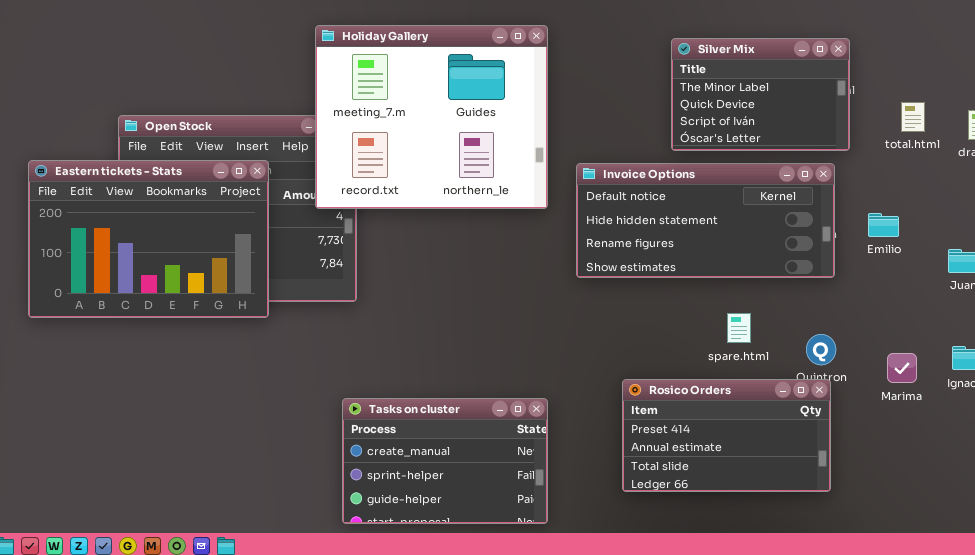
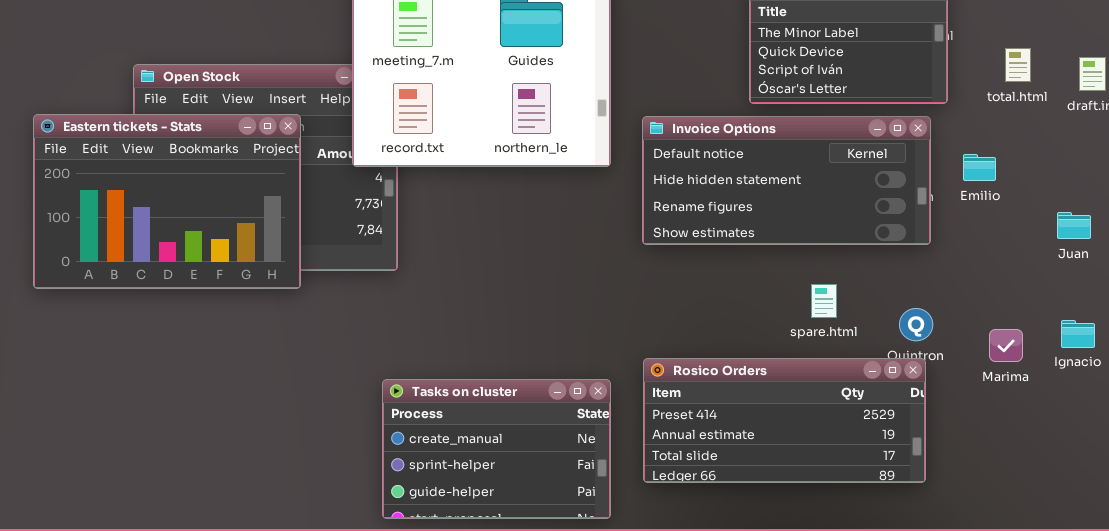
Emilio: [868,213,899,237] -> [963,154,996,181], moved
Rosico Orders: [622,379,831,492] -> [643,358,926,483], resized

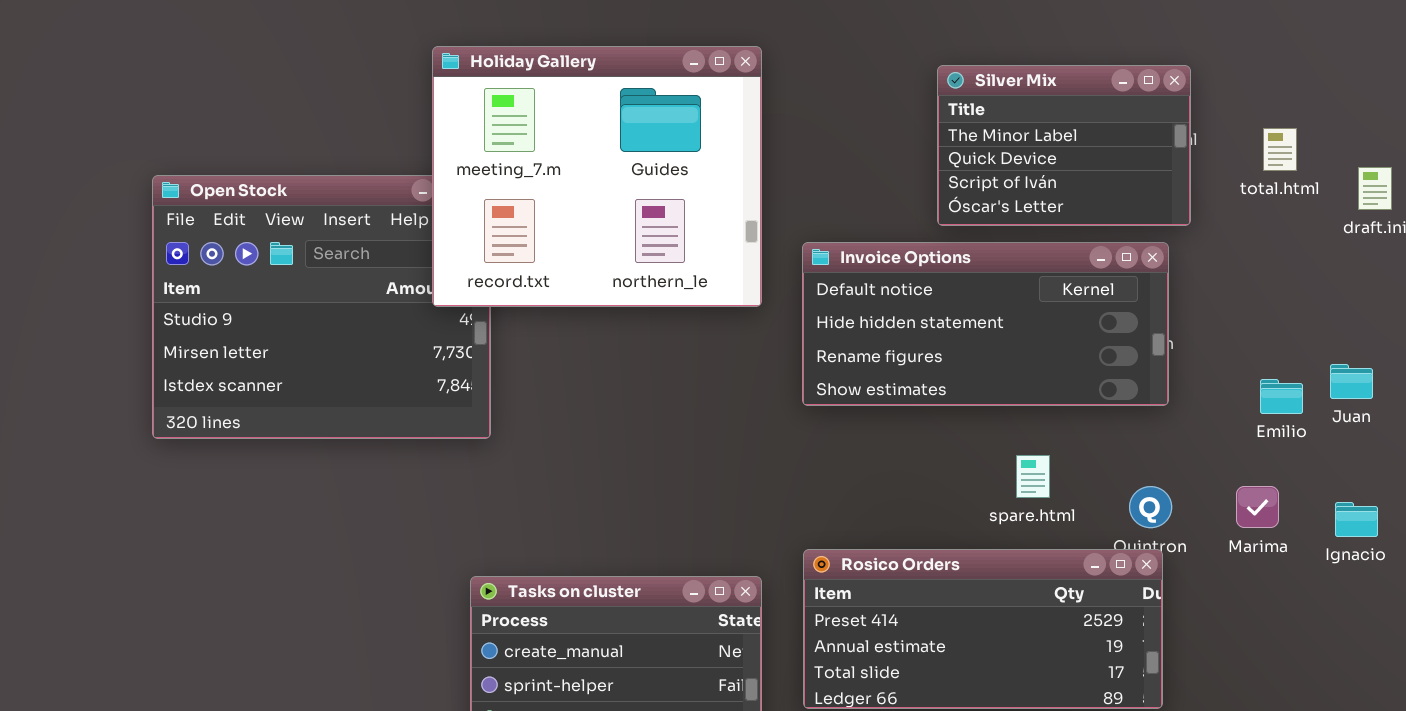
total.html: [1005,48,1031,82] -> [1263,128,1297,171], moved
Eastern tickets - Stats: [33,114,301,289] -> none, closed
Emilio: [963,154,996,181] -> [1260,379,1303,414], moved
Marima: [989,329,1023,362] -> [1236,486,1279,528], moved

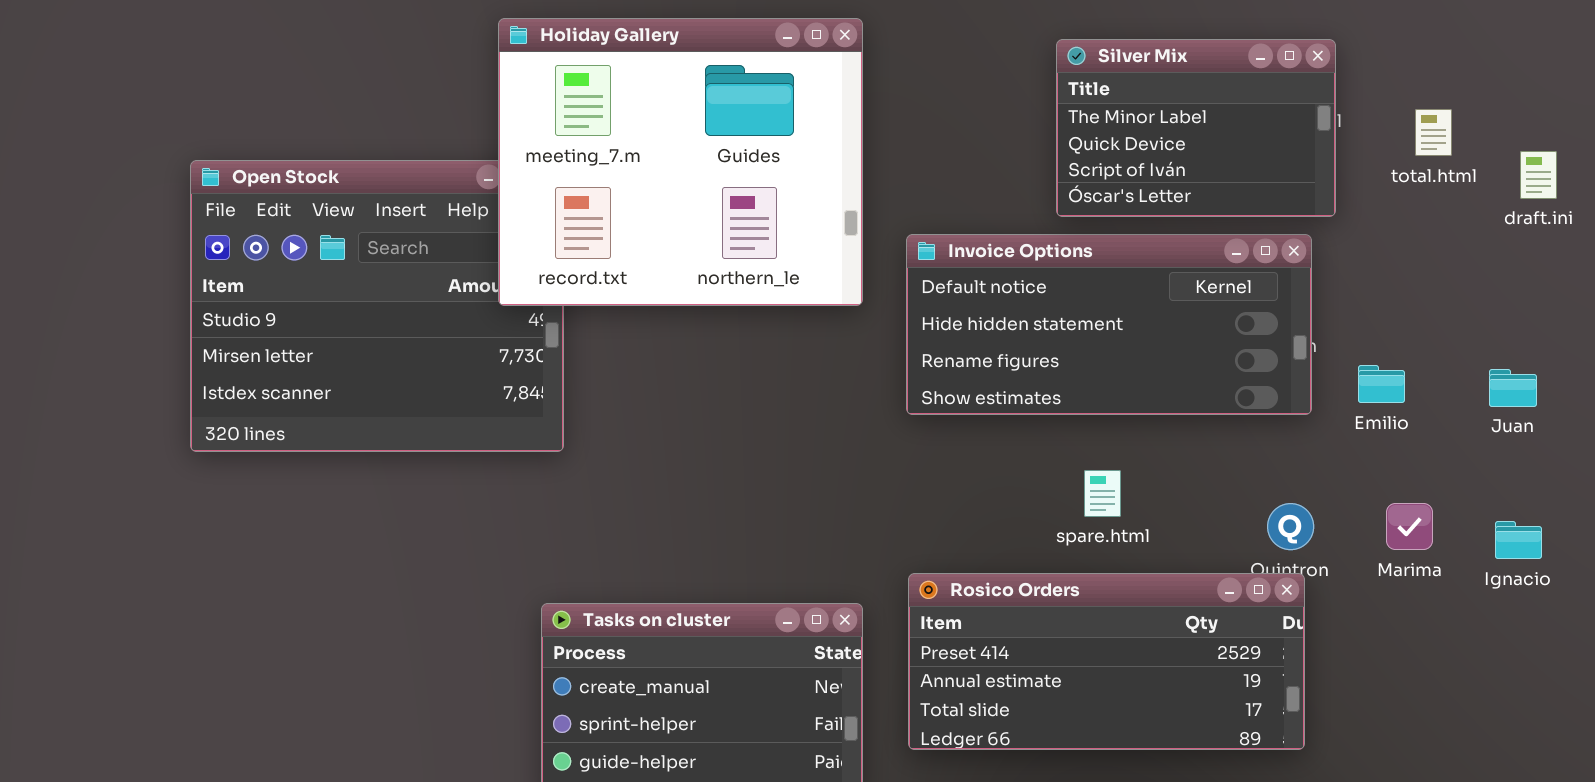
Emilio: [1260,379,1303,414] -> [1358,365,1405,403], moved
spare.html: [1016,455,1050,498] -> [1084,470,1121,517], moved

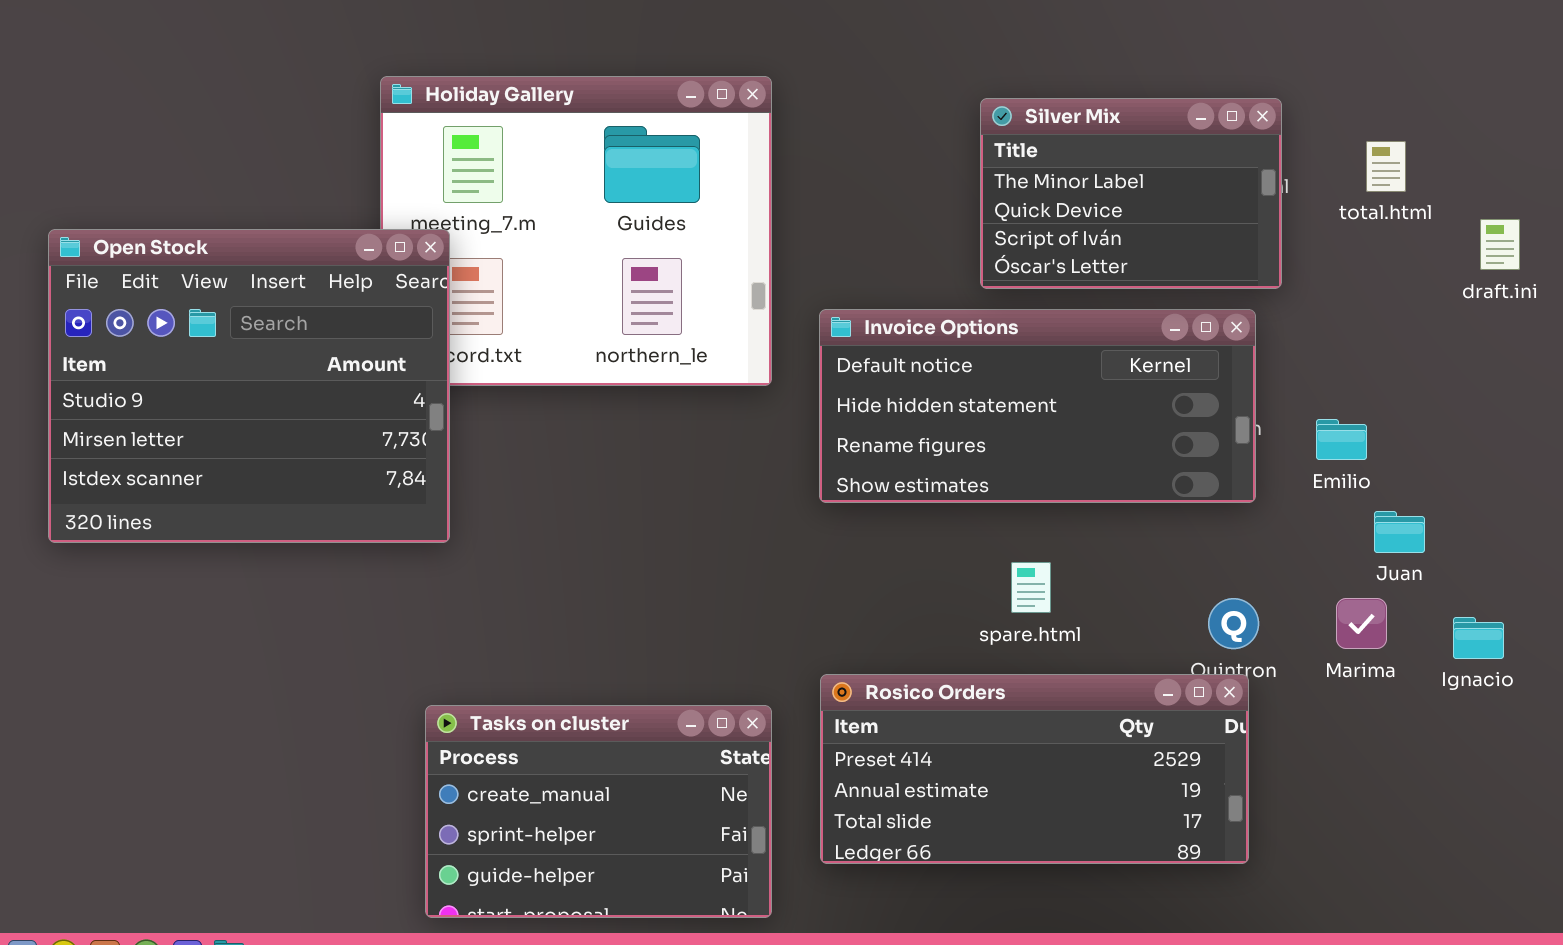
total.html: [1415,109,1452,156] -> [1366,141,1406,192], moved
Open Stock: [190,160,564,452] -> [48,229,450,543], raised
Emilio: [1358,365,1405,403] -> [1316,419,1367,460], moved
Juan: [1489,369,1537,407] -> [1374,511,1425,553], moved

